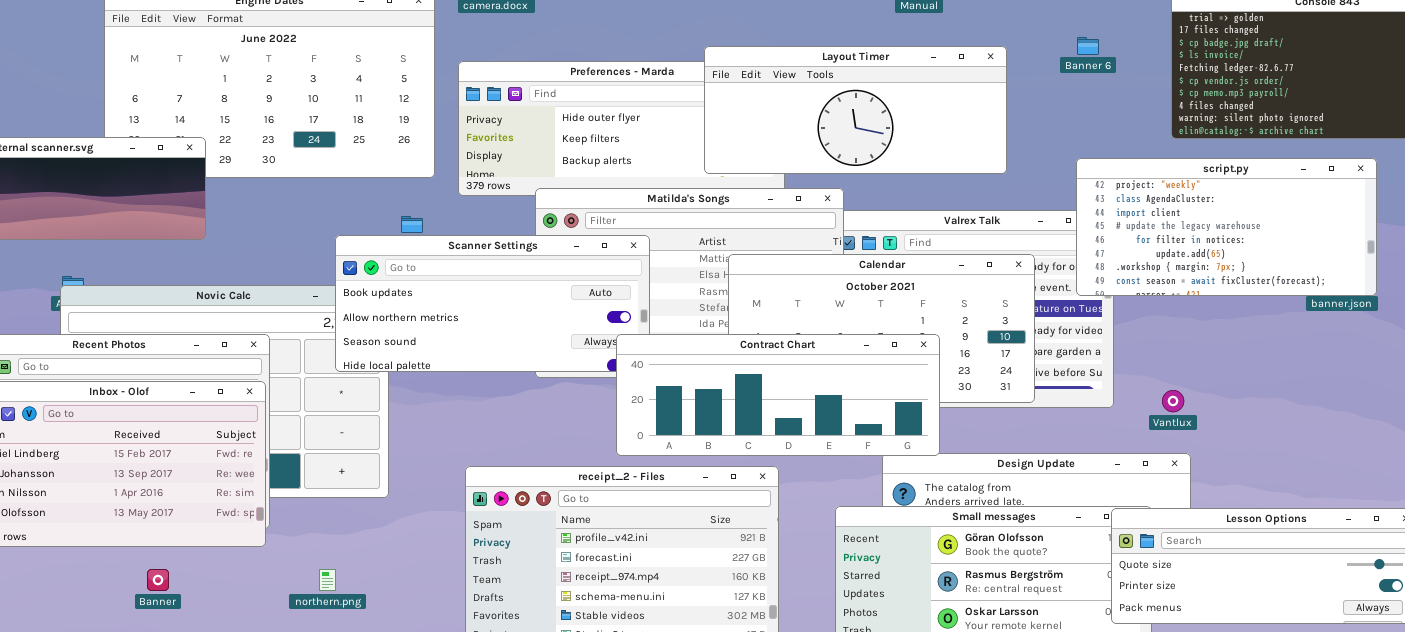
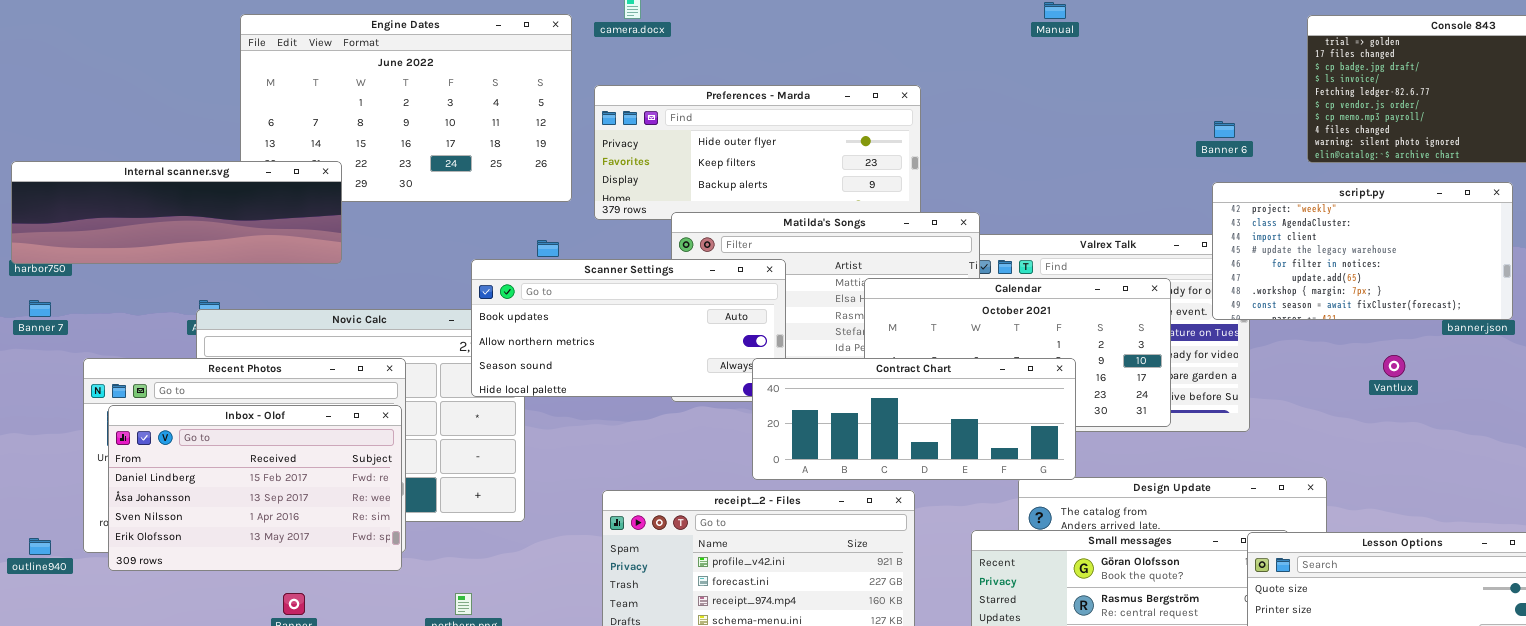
Banner 6: [1077,37,1099,55] -> [1214,121,1235,138], moved
Layout Timer: [704,46,1007,174] -> none, closed
Vantlux: [1162,390,1184,412] -> [1383,355,1405,377], moved

